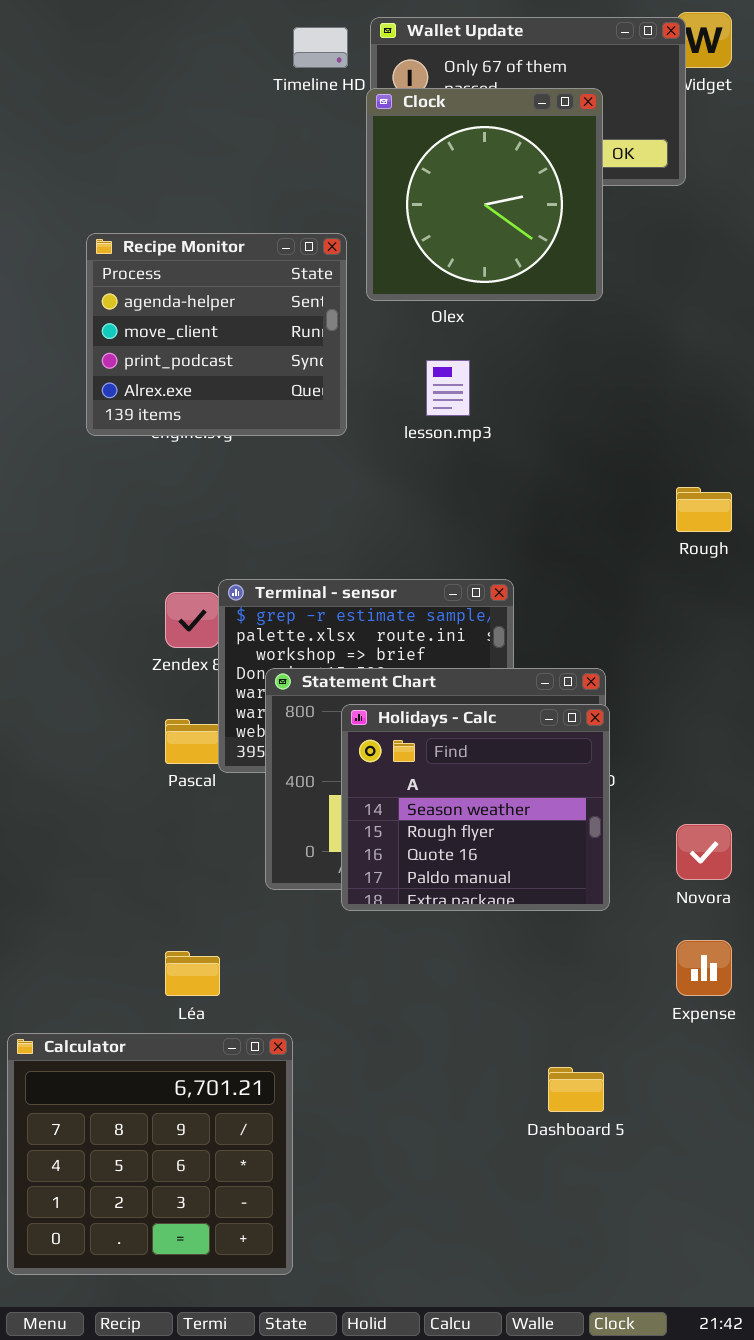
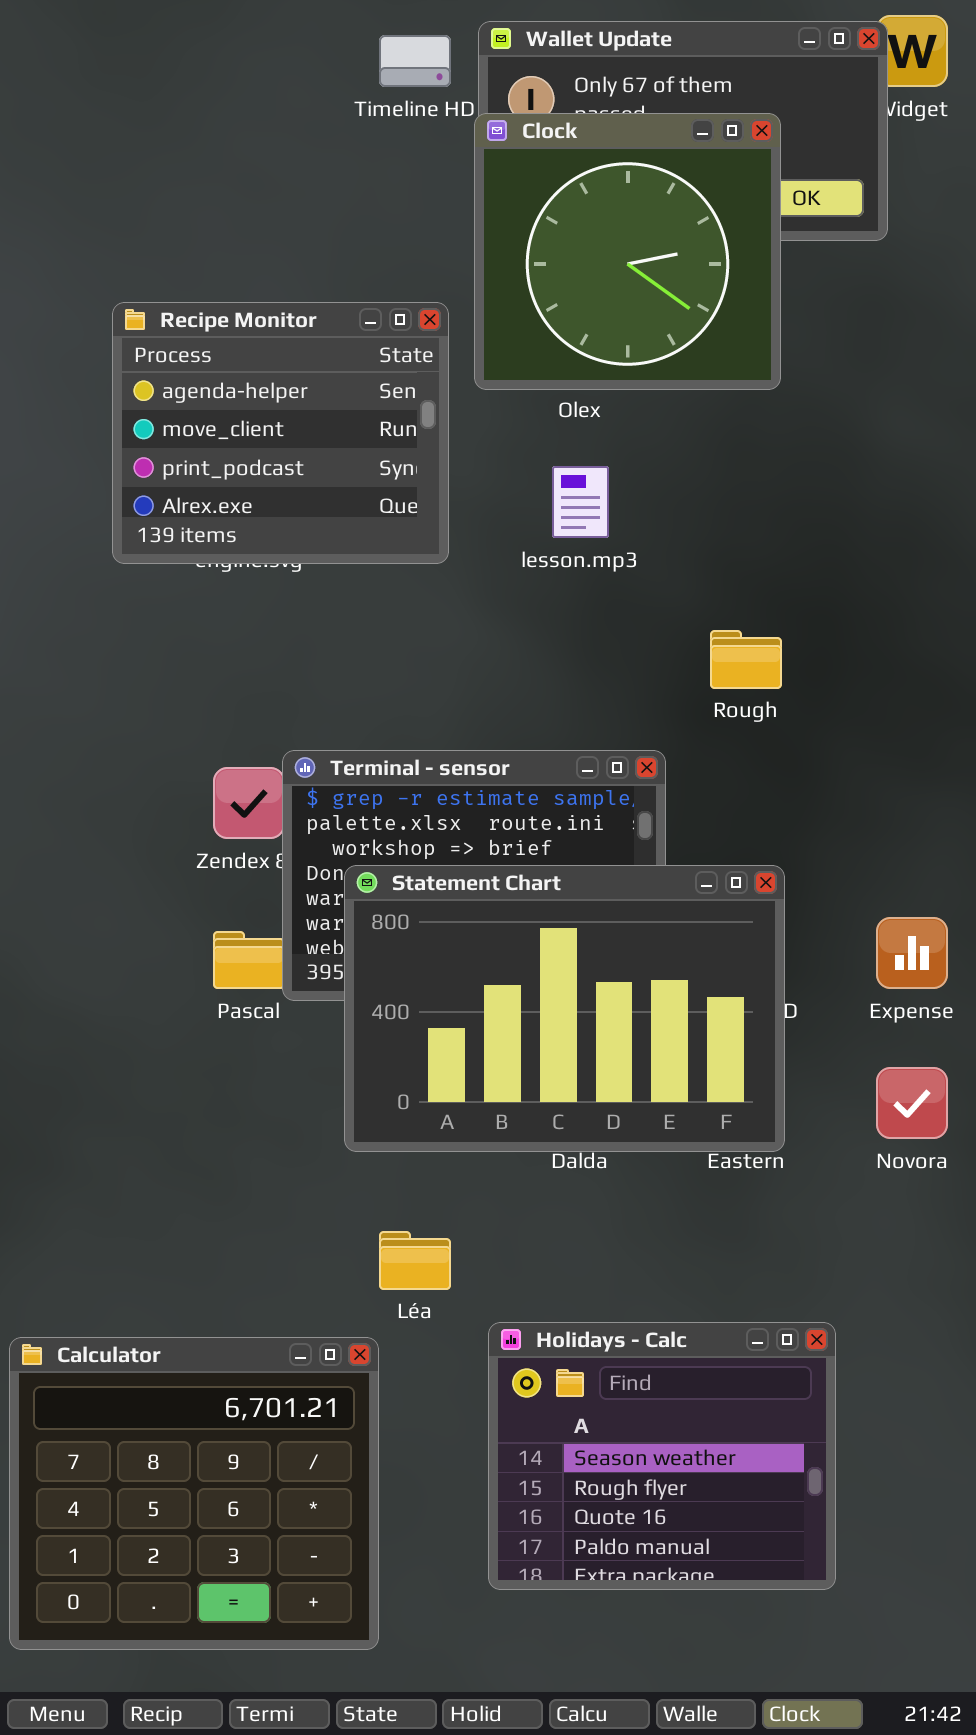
Rough: [676,487,732,532] -> [710,630,782,689], moved
Holidays - Calc: [341,704,610,911] -> [488,1322,836,1590], moved
Expense: [676,940,732,996] -> [876,917,948,989], moved
Léa: [165,951,220,996] -> [379,1231,451,1290], moved

